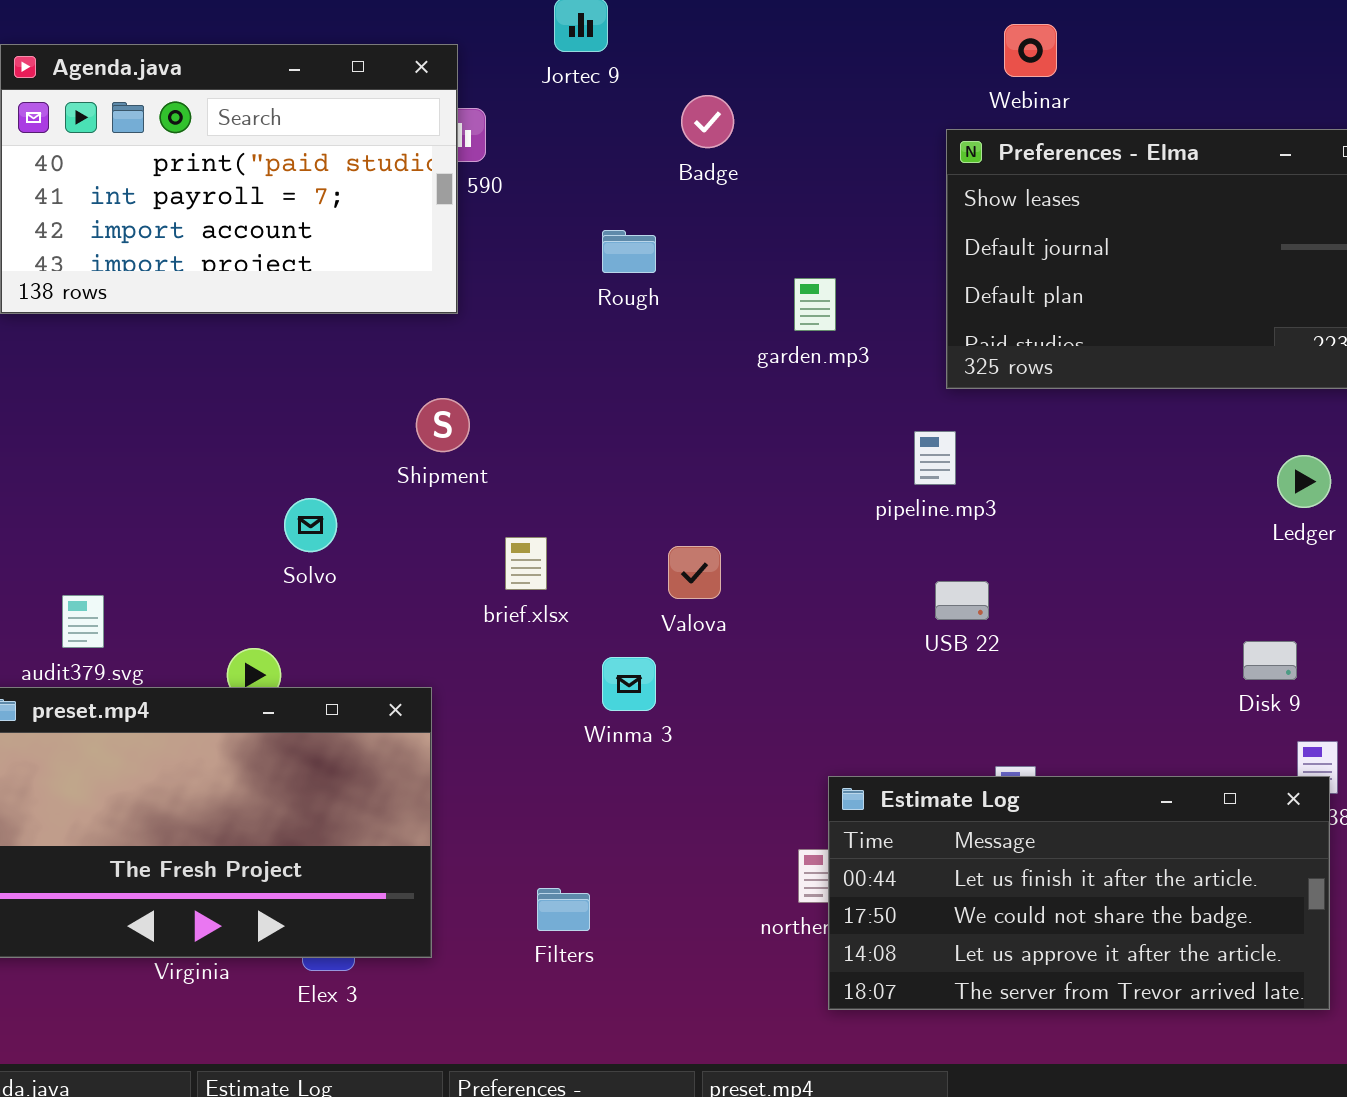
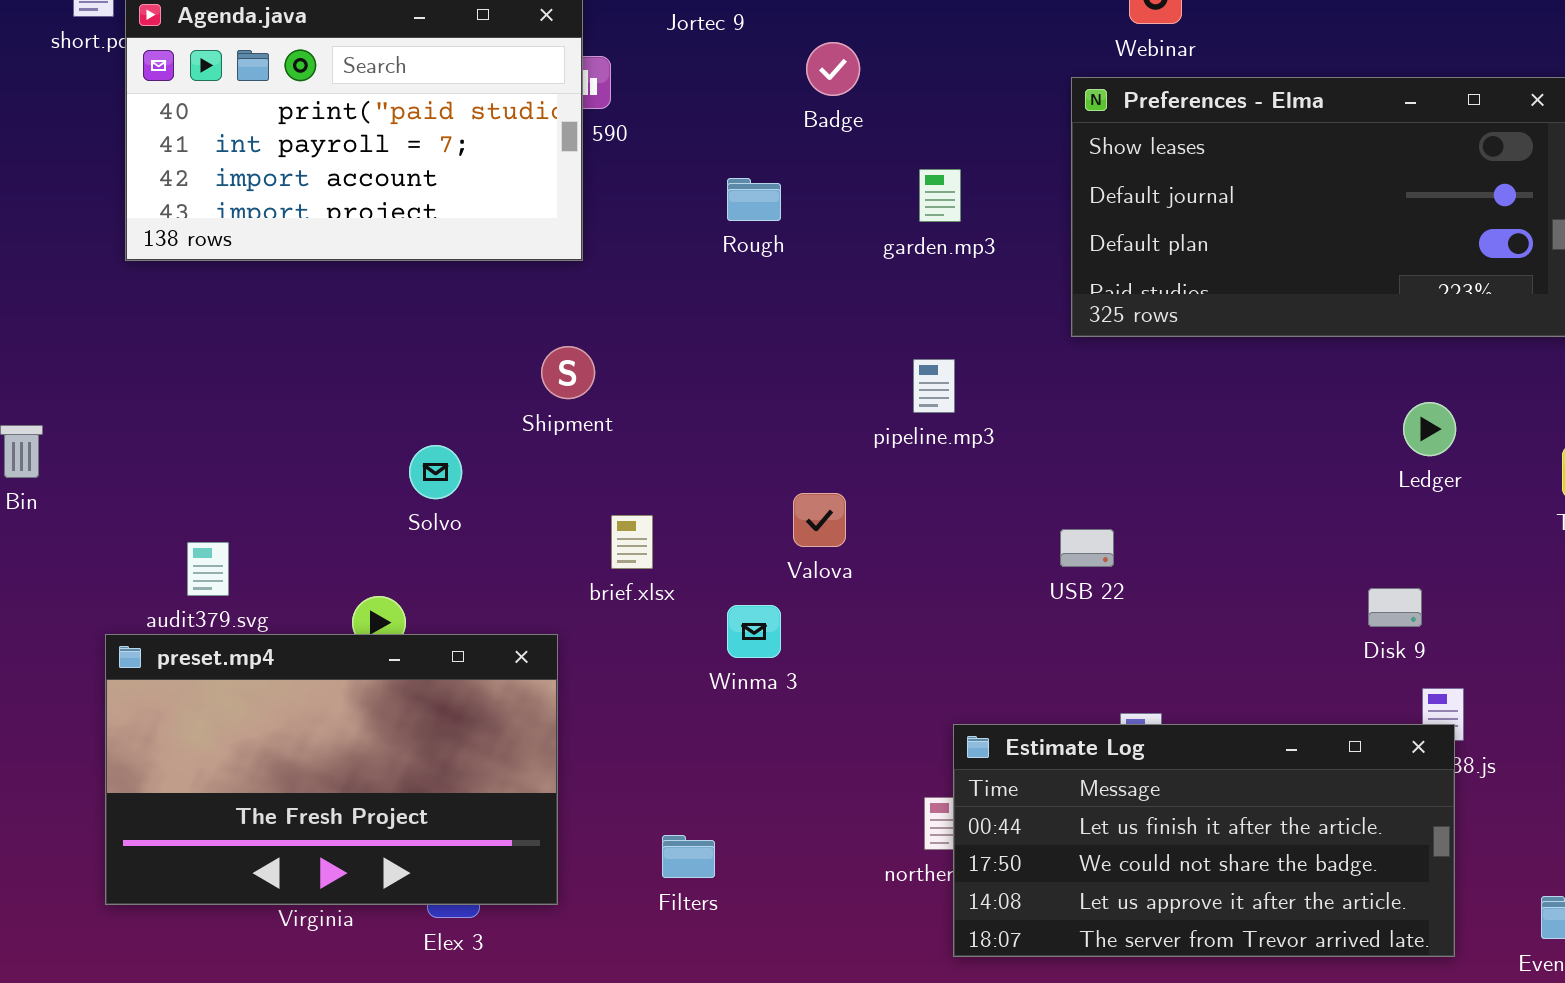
garden.mp3: [794,278,836,331] -> [919,169,961,222], moved
pipeline.mp3: [914,431,956,485] -> [913,359,955,413], moved
brief.xlsx: [505,537,547,590] -> [611,515,653,569], moved

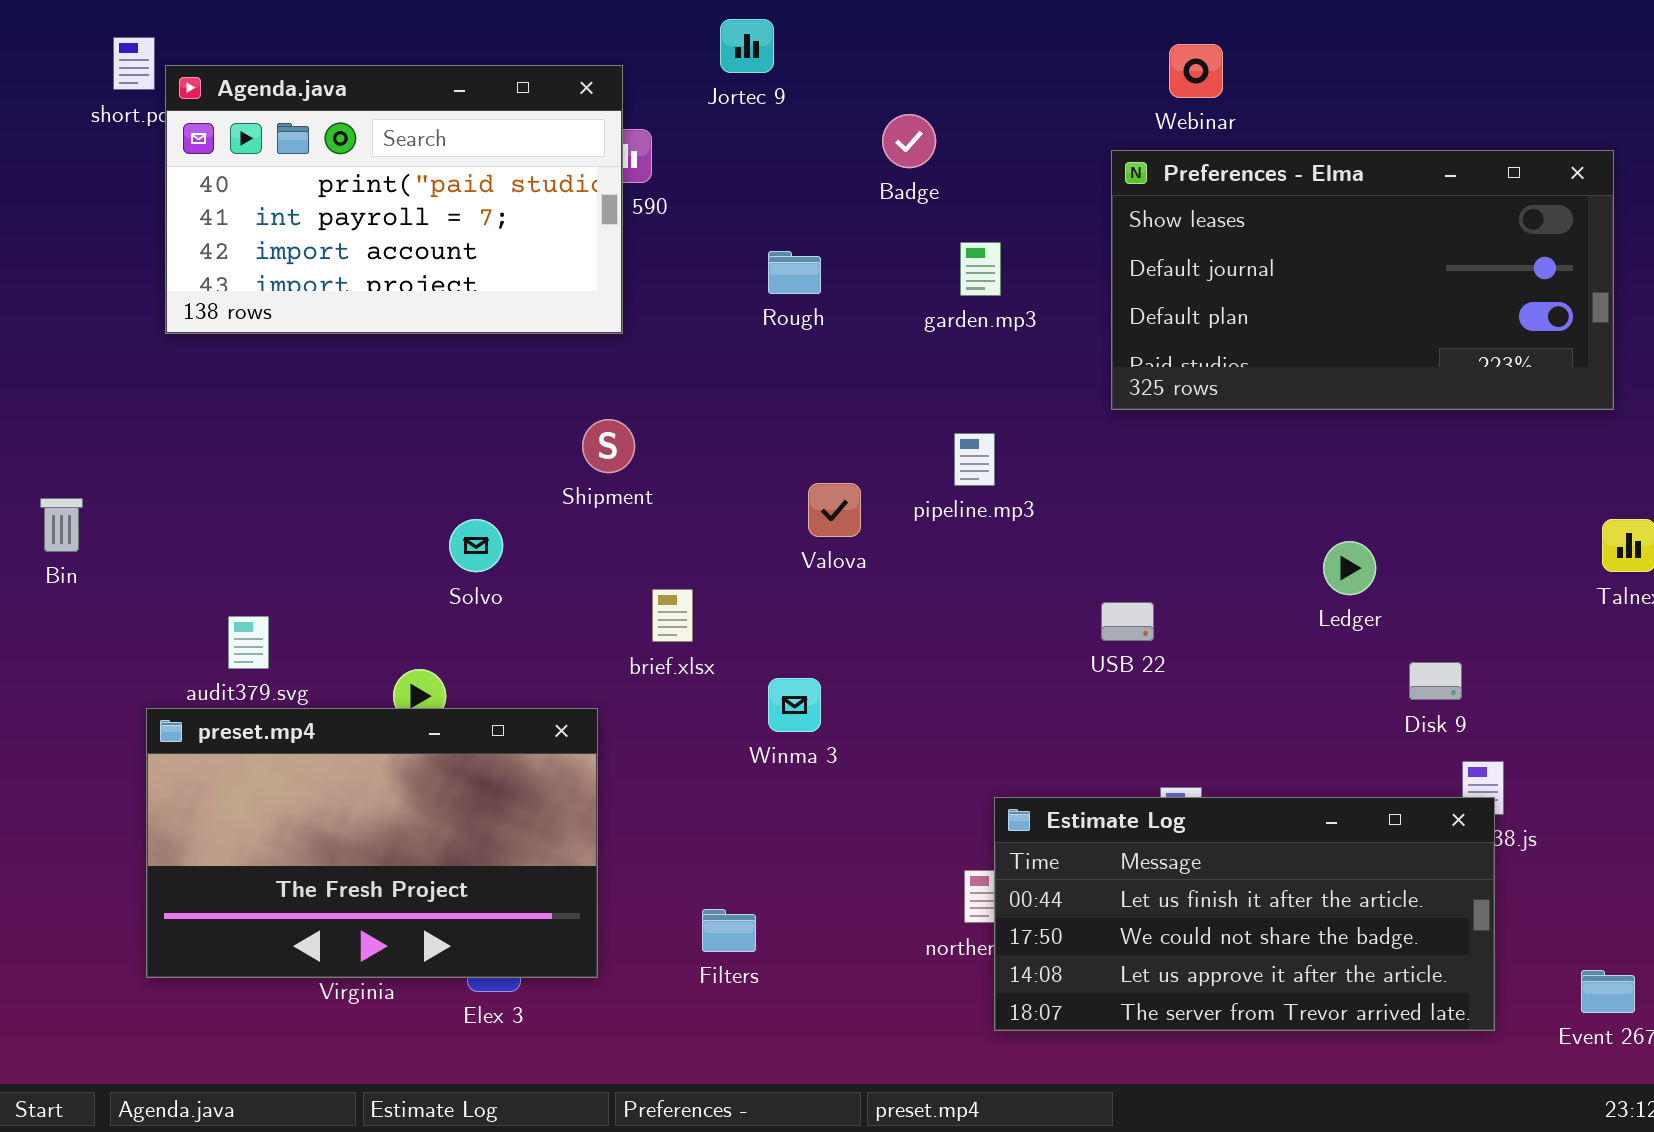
Badge: [806,42,860,96] -> [882,114,936,168], moved
Ledger: [1403,402,1456,456] -> [1323,541,1376,595], moved
Valova: [793,493,846,547] -> [808,483,861,537], moved

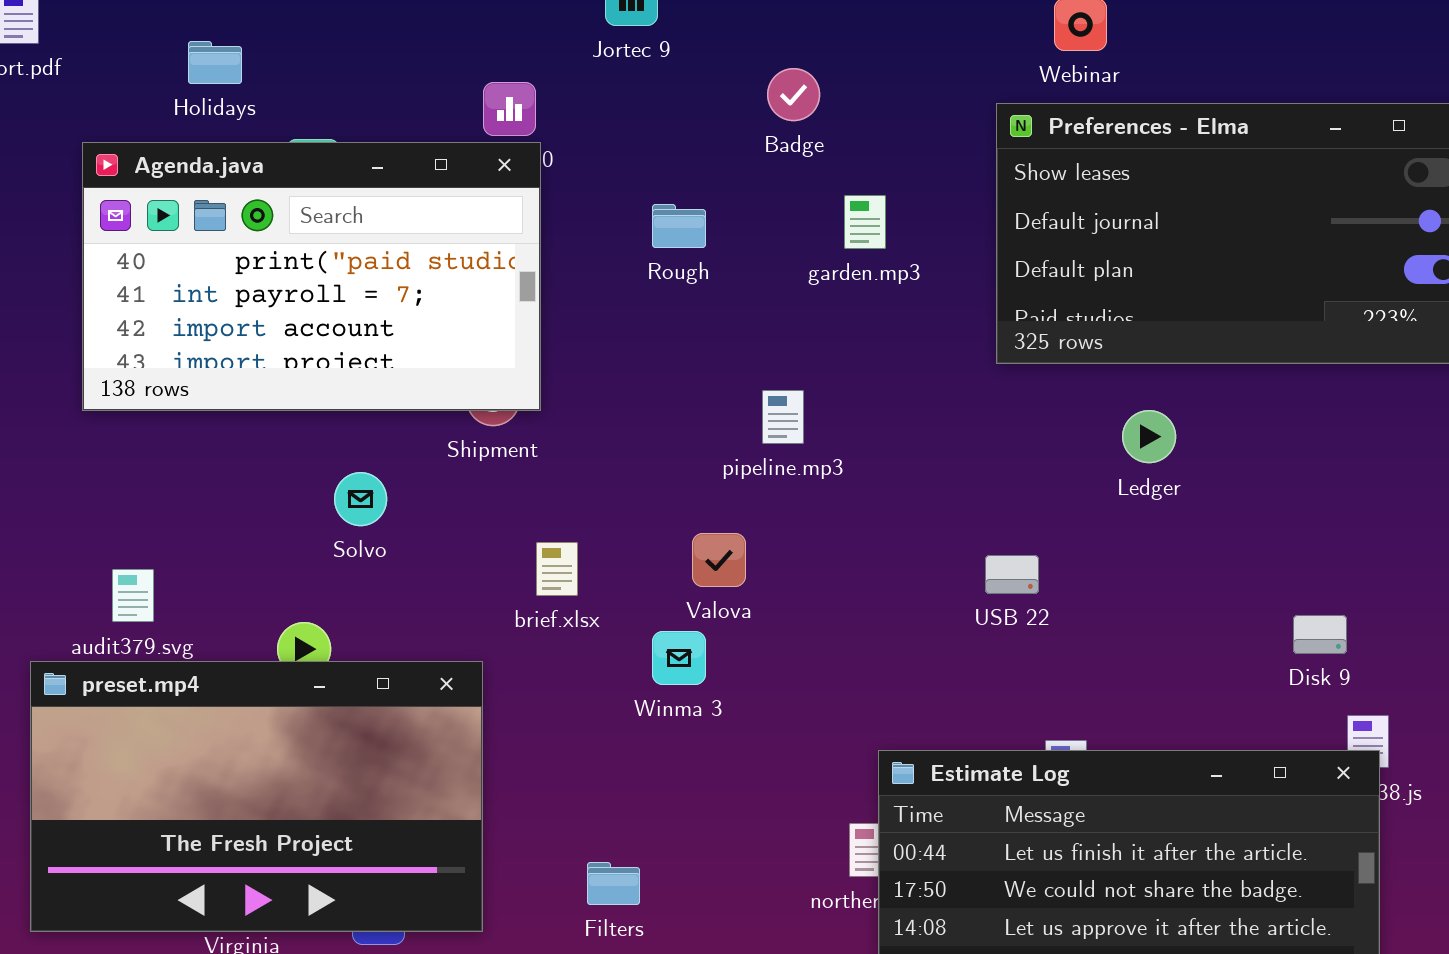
Agenda.java: [165,65,623,334] -> [82,142,541,411], moved
pipeline.mp3: [954,433,995,486] -> [762,390,804,444], moved
Valova: [808,483,861,537] -> [692,533,746,587], moved
Ledger: [1323,541,1376,595] -> [1122,410,1176,463], moved

